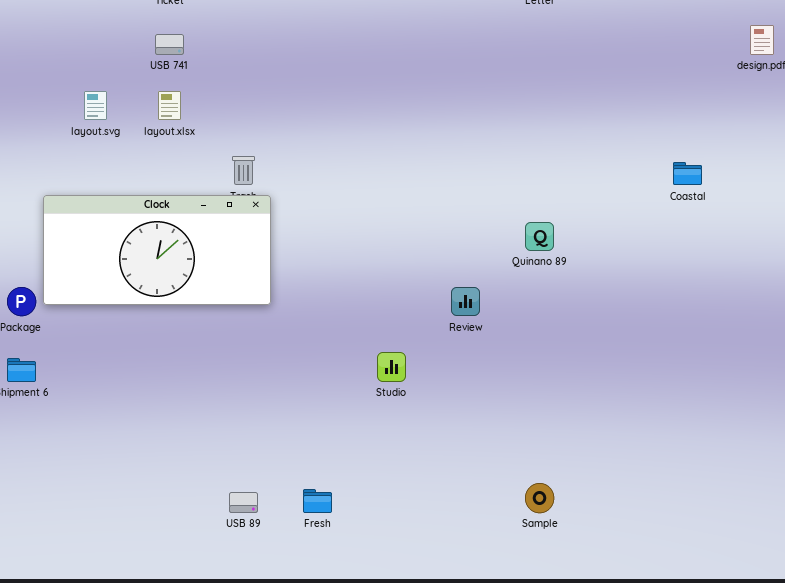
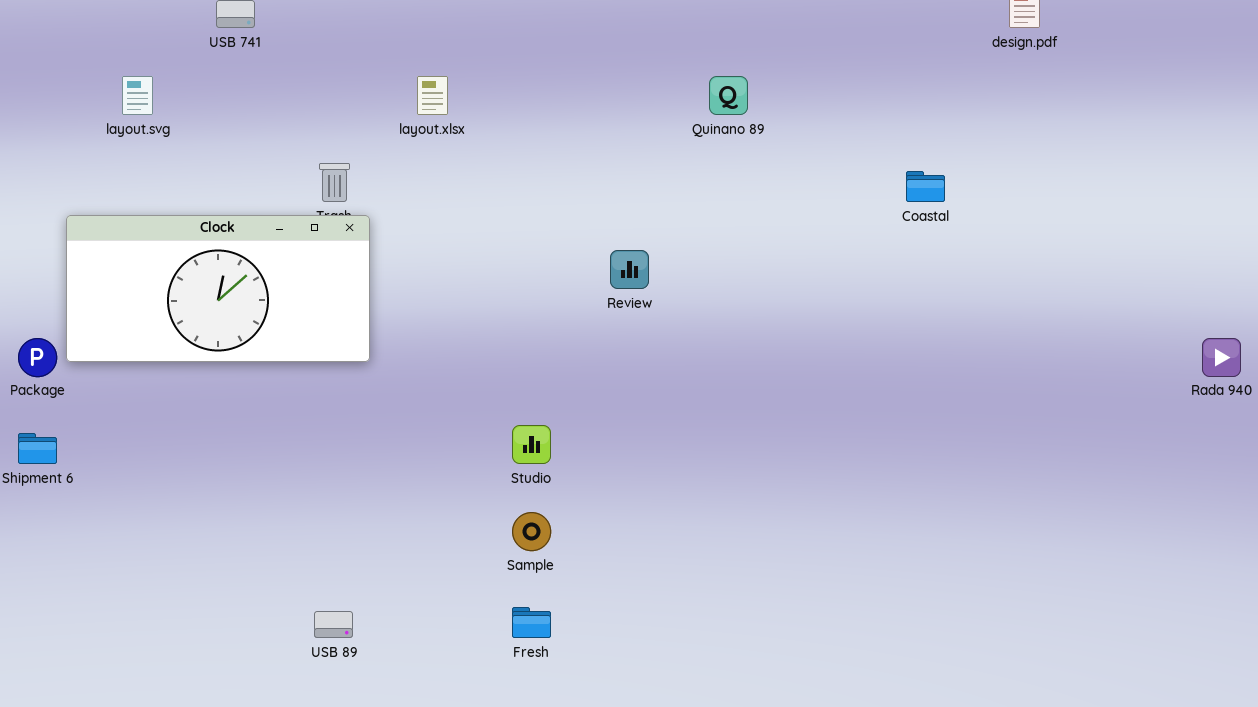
layout.xlsx: [158,91,181,120] -> [417,76,448,115], moved
Quinano 89: [525,222,554,251] -> [709,76,748,115], moved
Review: [451,287,480,316] -> [610,250,649,289], moved
Sample: [525,483,554,513] -> [512,512,551,551], moved
Fresh: [303,489,332,513] -> [512,607,551,638], moved

